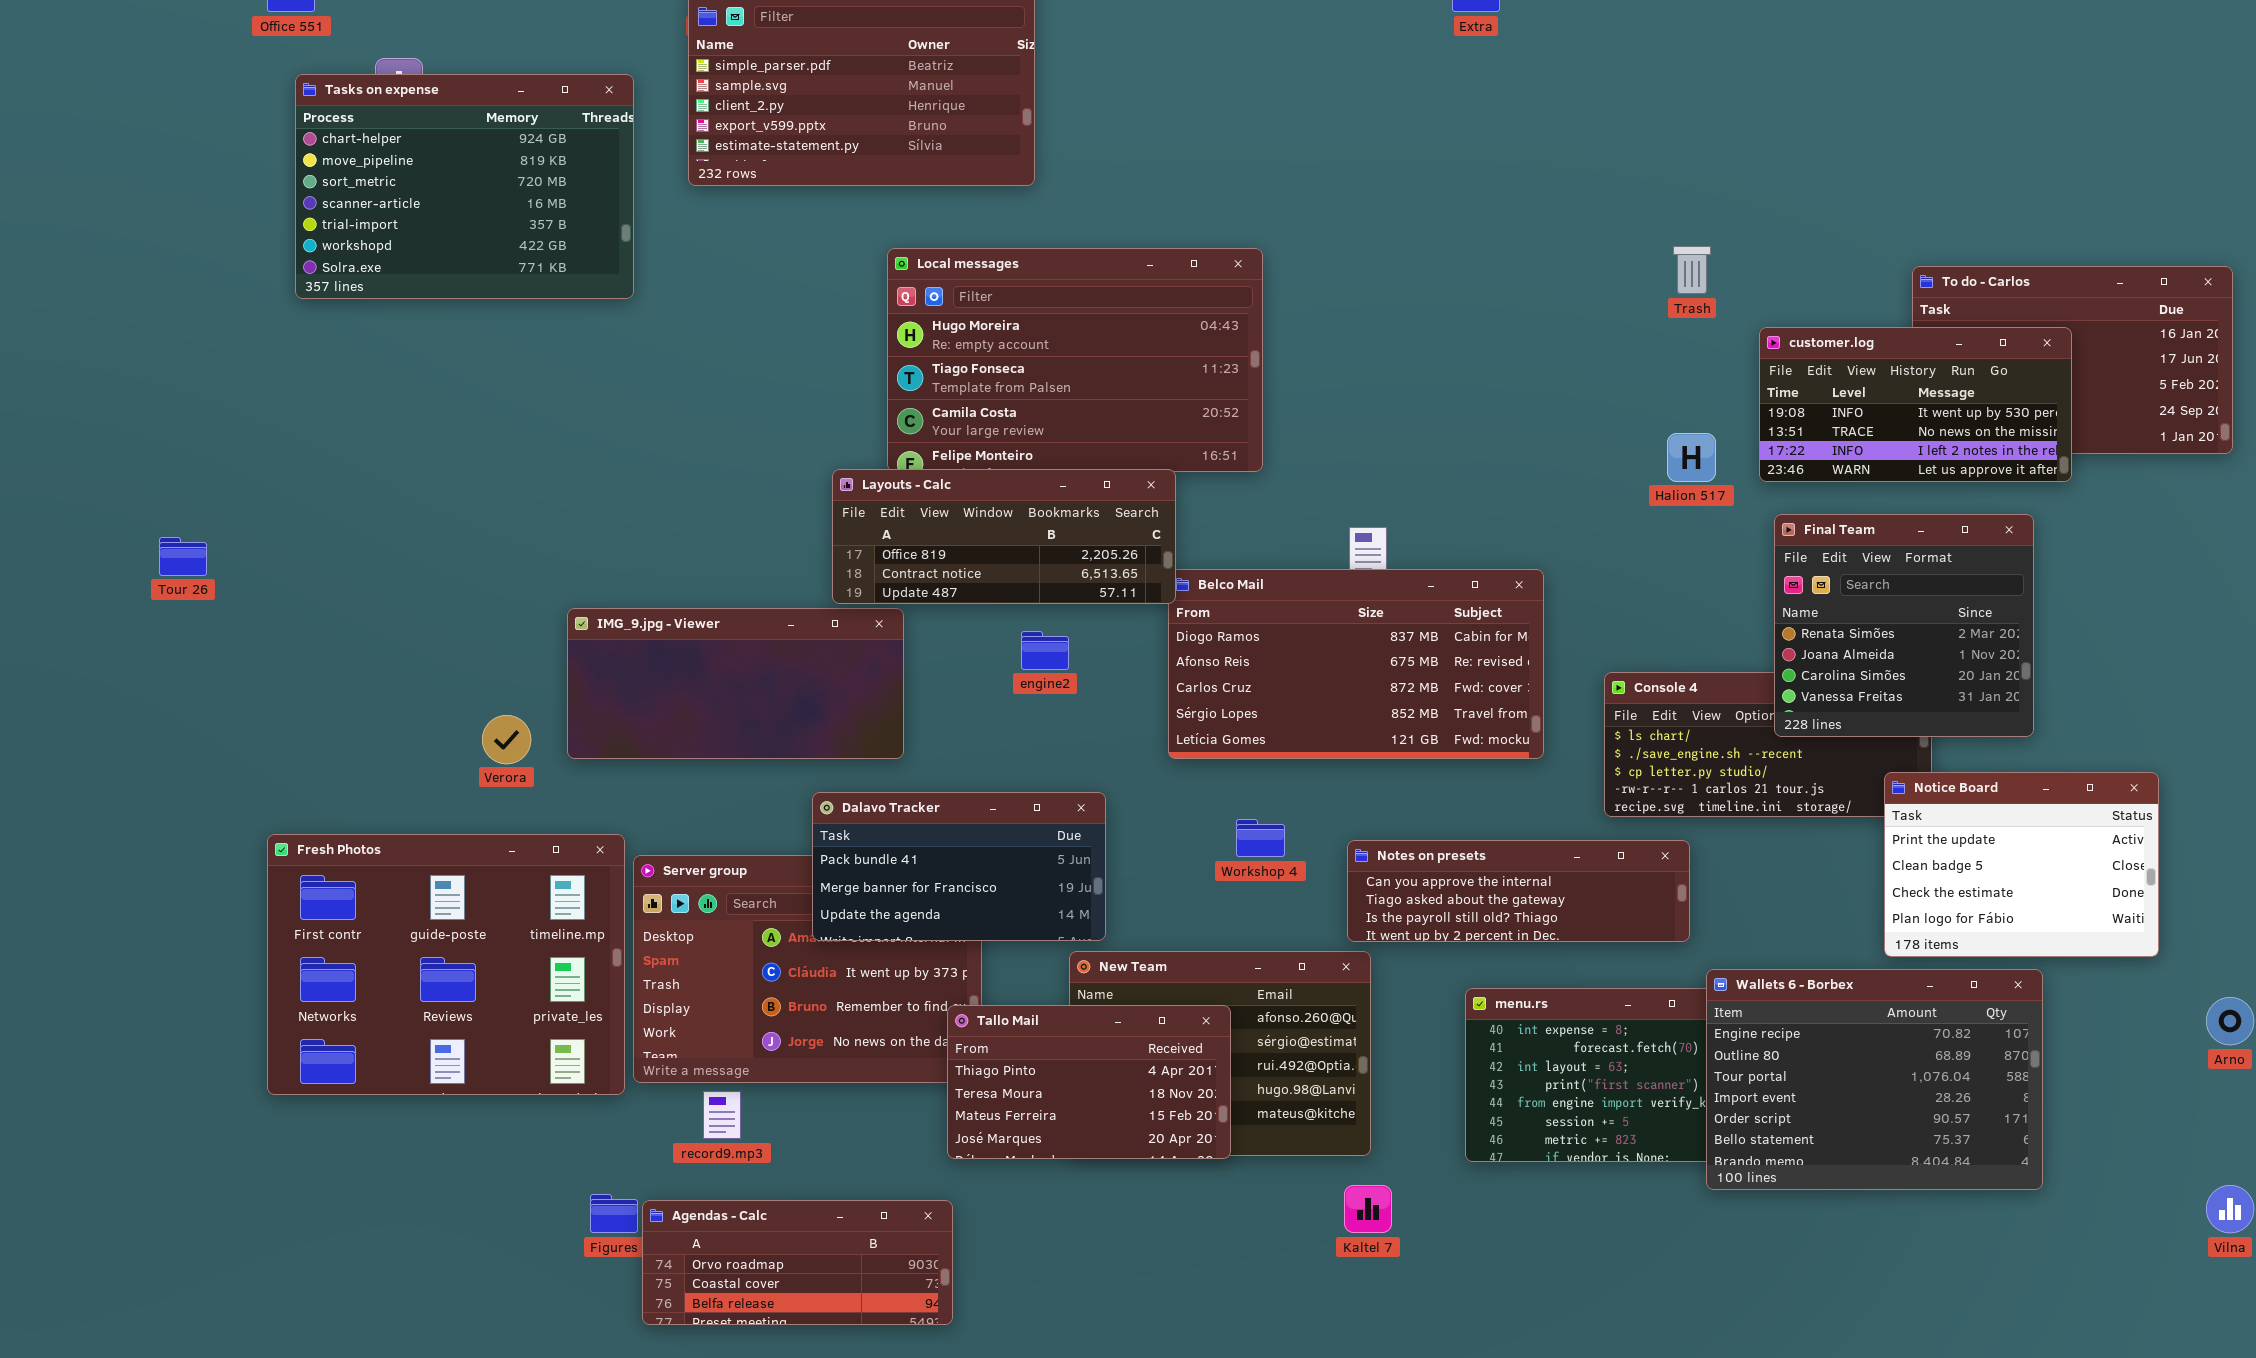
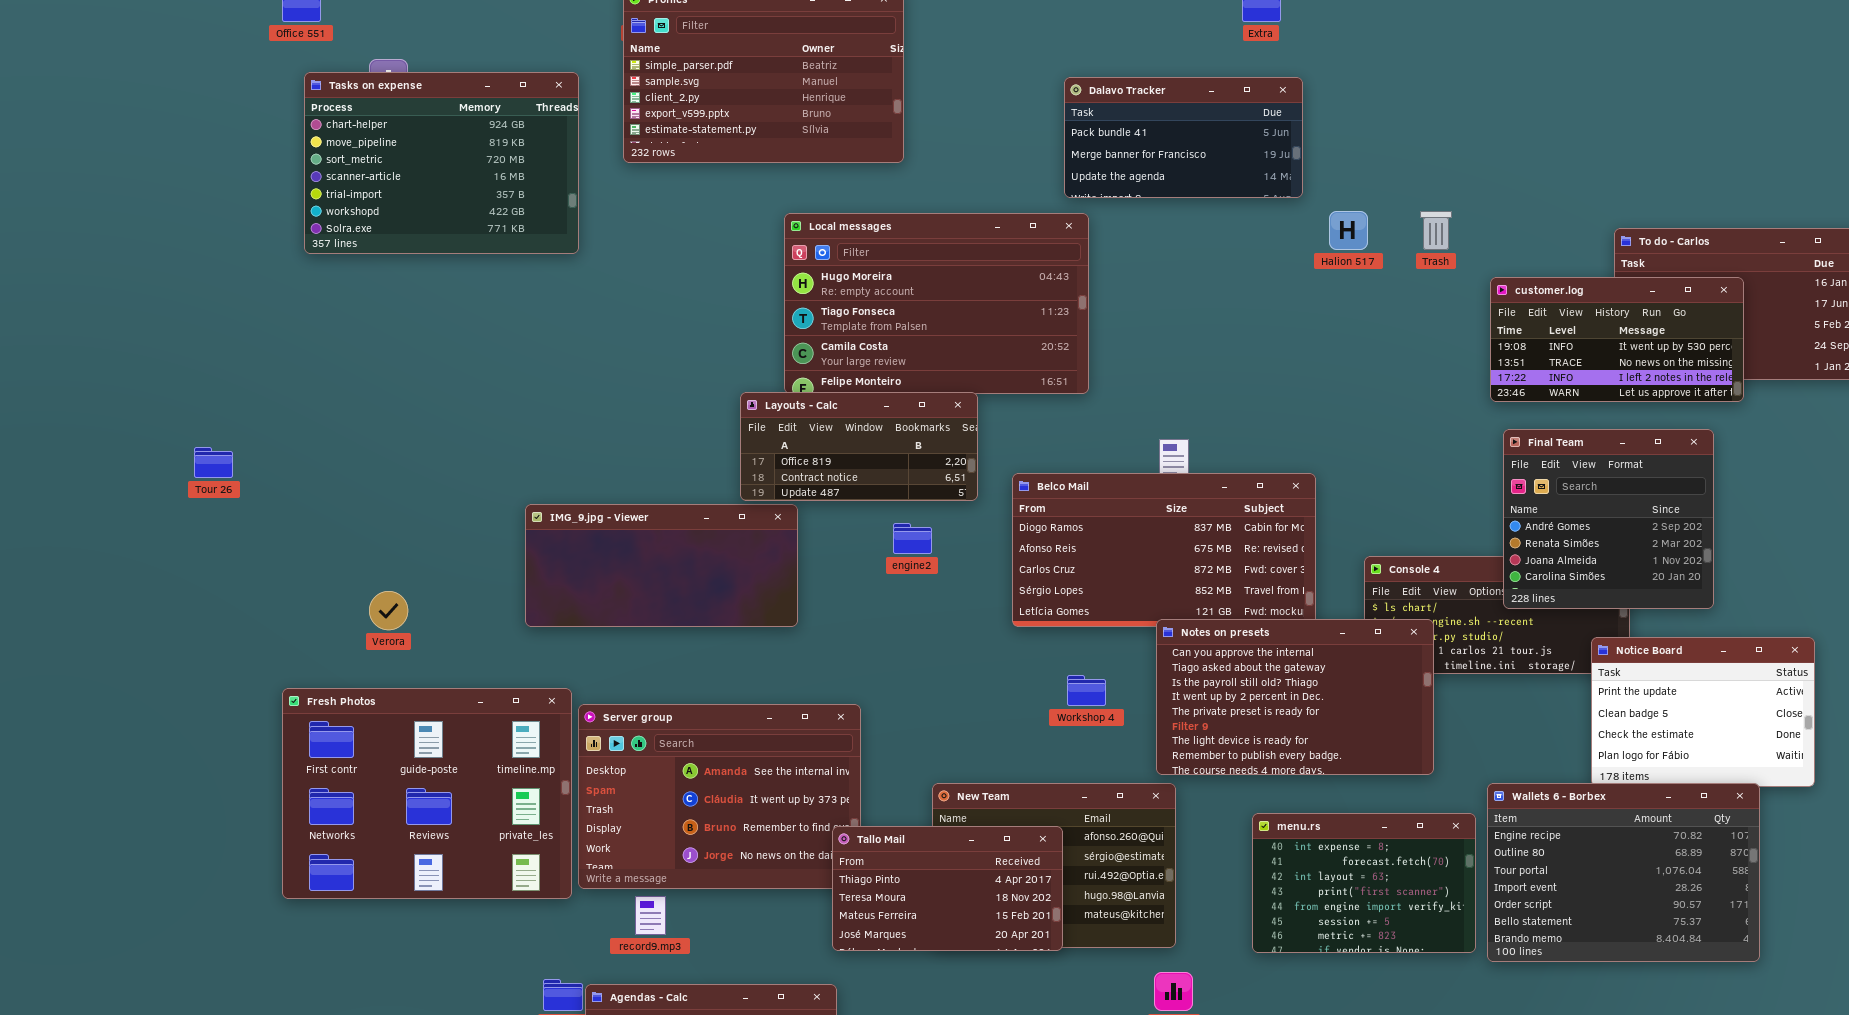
Halion 517: [1667,433,1716,482] -> [1329,211,1368,250], moved
Layouts - Calc: [832,469,1176,604] -> [740,392,978,501], resized
Final Team: [1774,514,2034,737] -> [1503,429,1714,609], scrolled up 1 row
Verora: [482,715,531,764] -> [369,591,408,630], moved
Dalavo Tracker: [812,792,1106,941] -> [1064,77,1303,198], moved
Notes on presets: [1347,840,1690,942] -> [1156,619,1434,775], resized
Wallets 6 - Borbex: [1706,969,2043,1190] -> [1487,783,1760,962], moved

